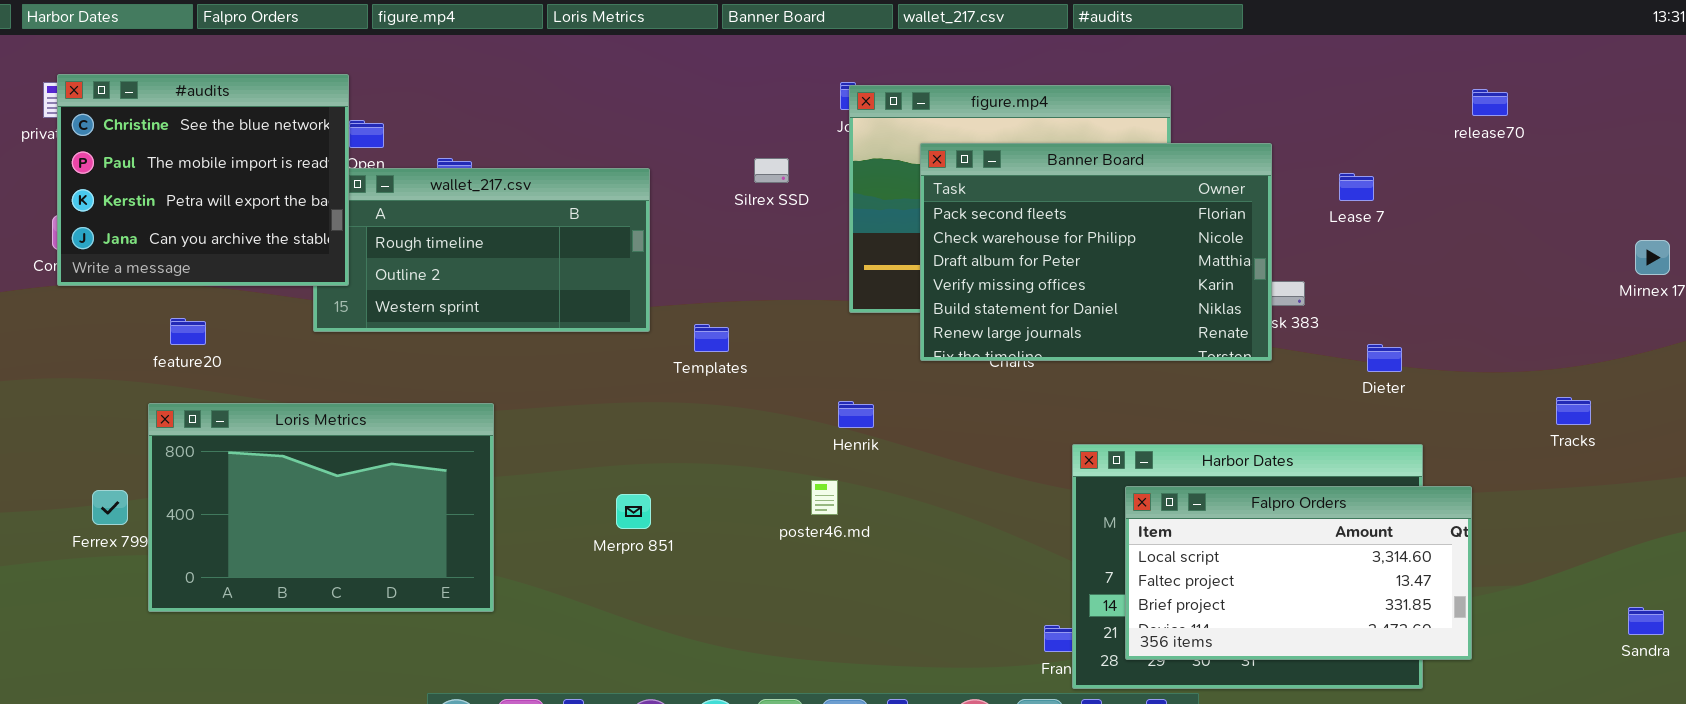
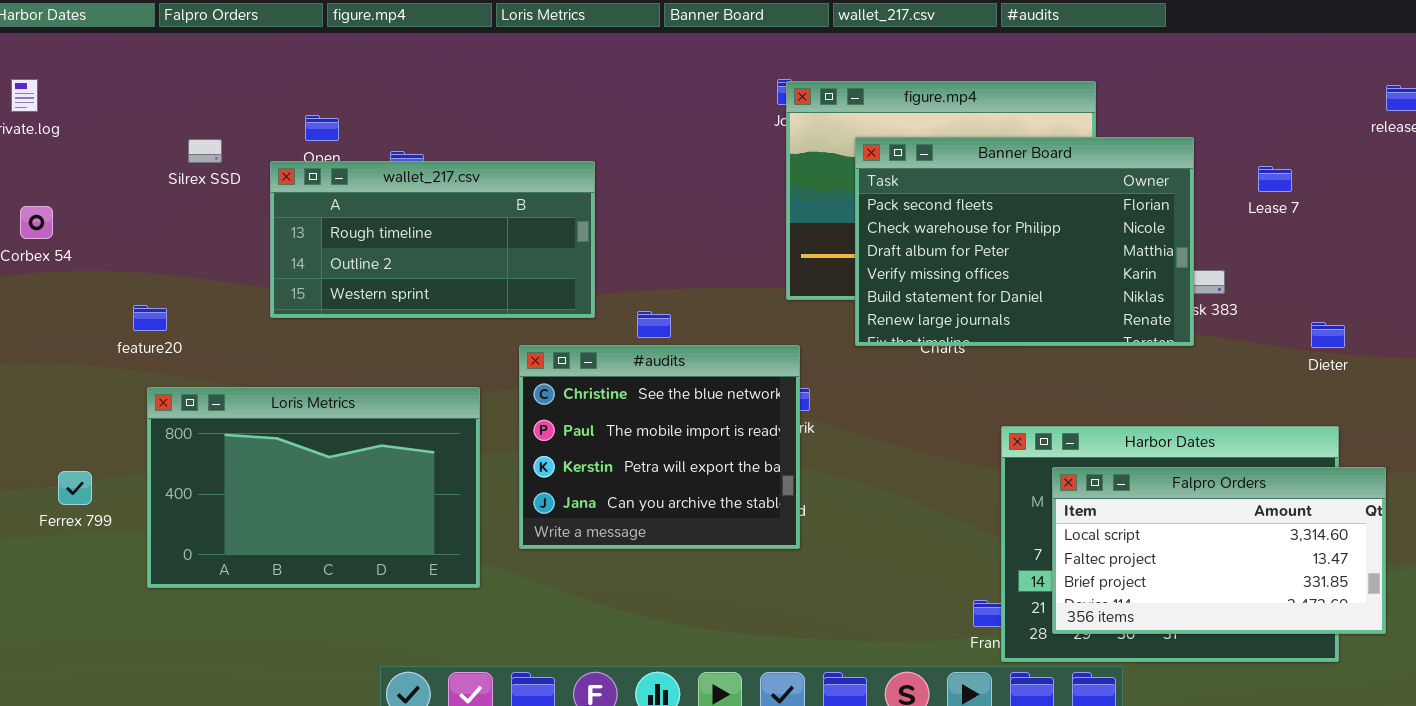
#audits: [57,74,349,286] -> [519,345,800,549], moved
Silrex SSD: [754,158,789,183] -> [188,139,222,163], moved
Dieter: [1367,344,1402,372] -> [1311,322,1345,348], moved
Loris Metrics: [148,403,494,612] -> [147,387,480,588], moved

